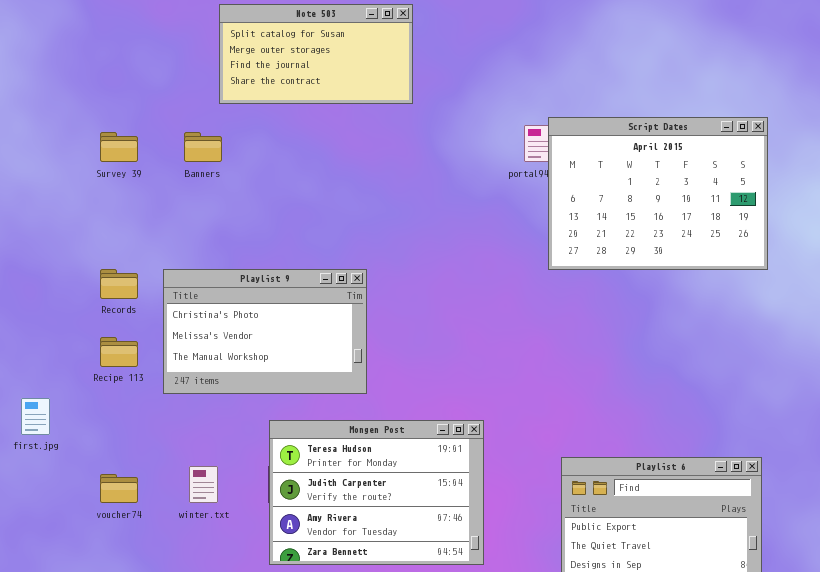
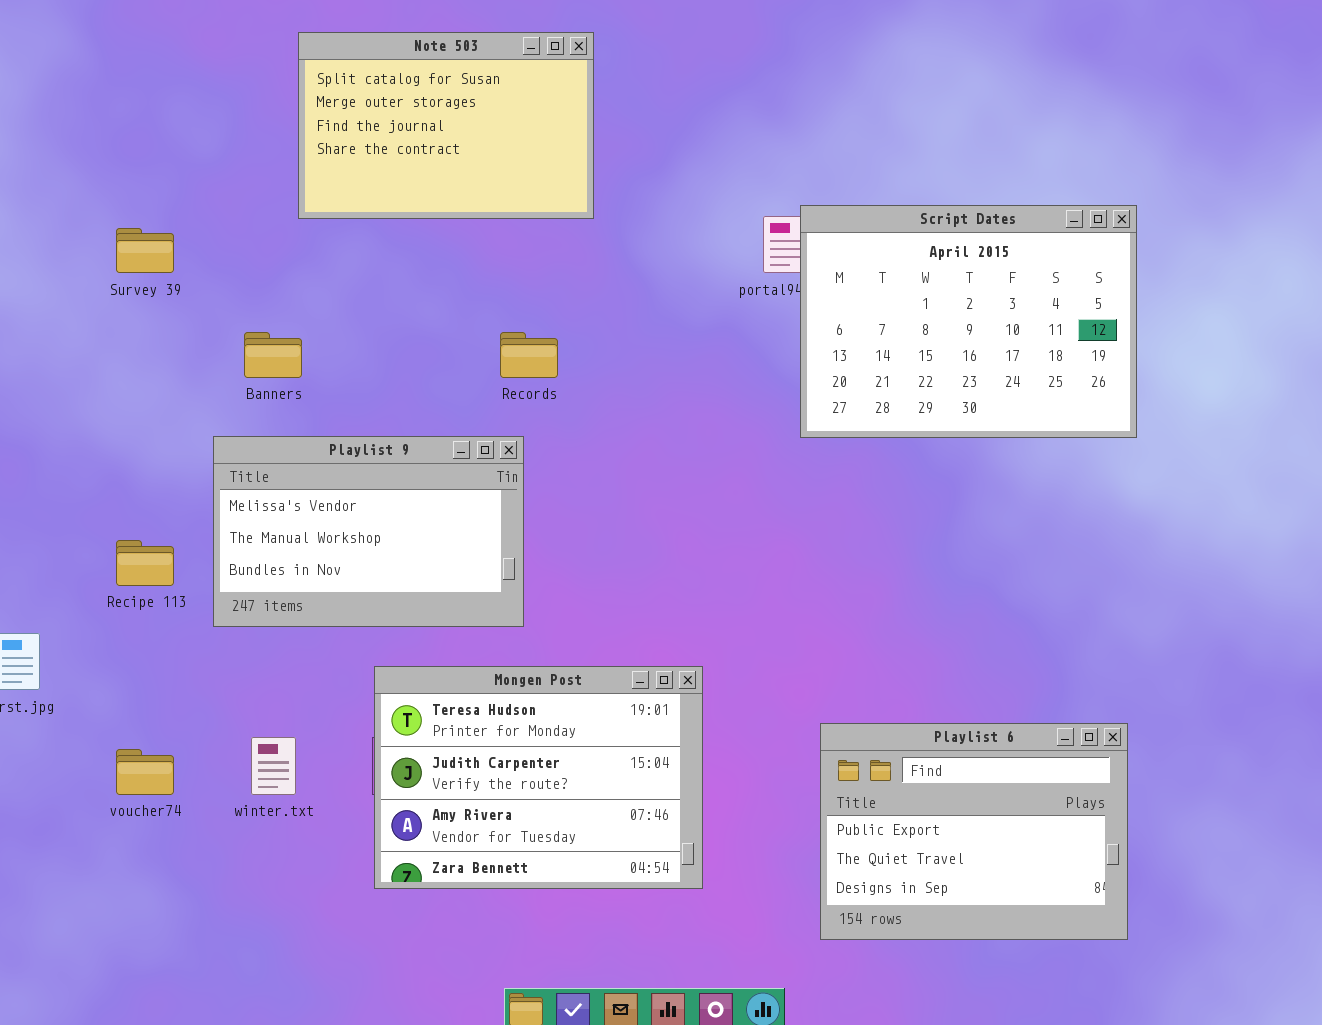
Note 503: [219,4,413,104] -> [298,32,594,219], resized
Banners: [184,132,222,162] -> [244,332,302,378], moved
Records: [100,269,138,299] -> [500,332,558,378], moved
Playlist 9: [163,269,367,394] -> [213,436,524,627], scrolled down 1 row

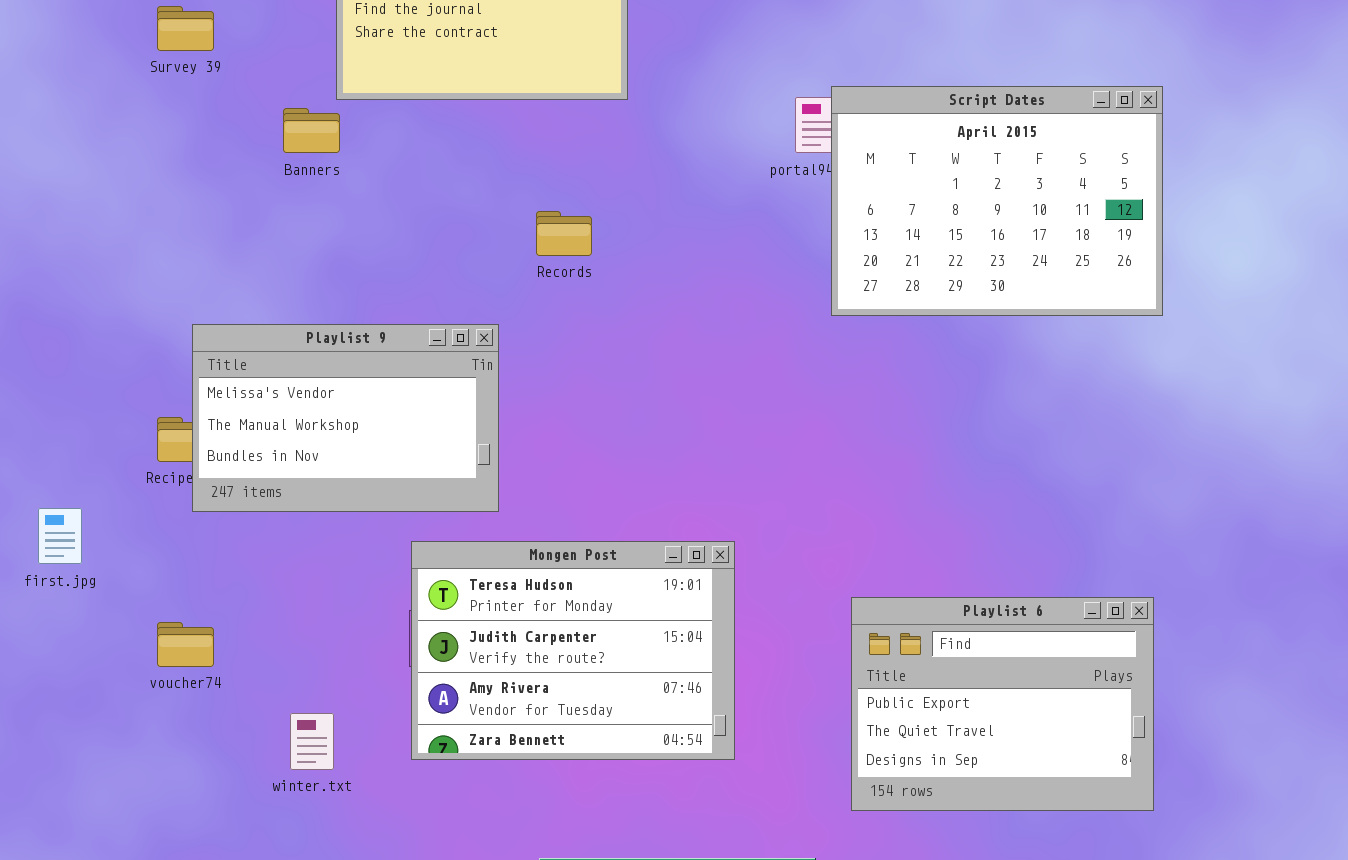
Survey 39: [116,228,174,273] -> [157,6,214,51], moved
Banners: [244,332,302,378] -> [283,108,340,153], moved
Playlist 9: [213,436,524,627] -> [192,324,499,512], moved
winter.txt: [251,737,296,795] -> [290,713,334,770], moved

